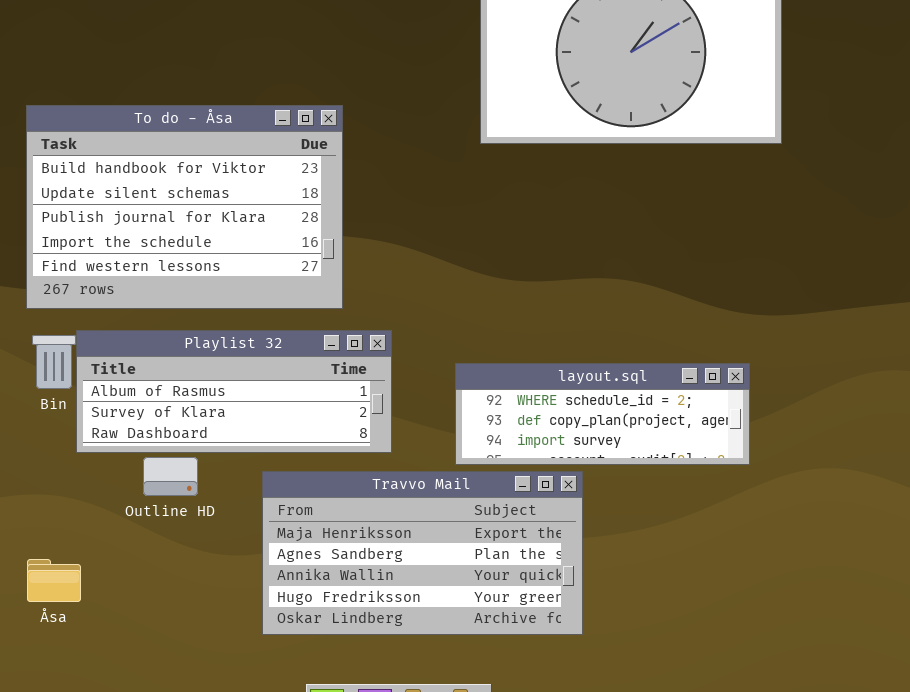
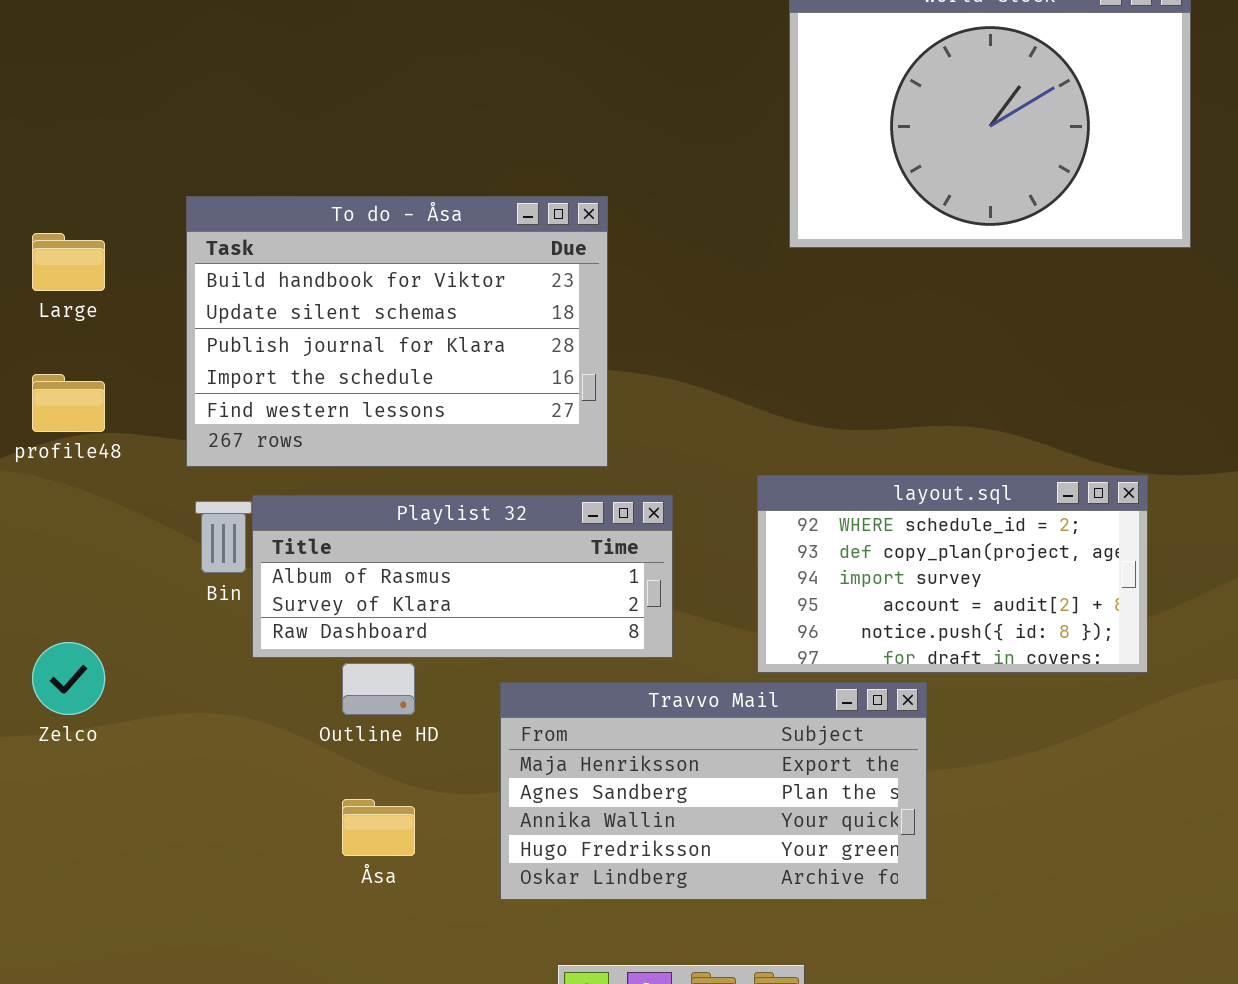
layout.sql: [455,363,750,465] -> [757,475,1148,673], resized
Åsa: [27,559,81,602] -> [342,799,415,856], moved

